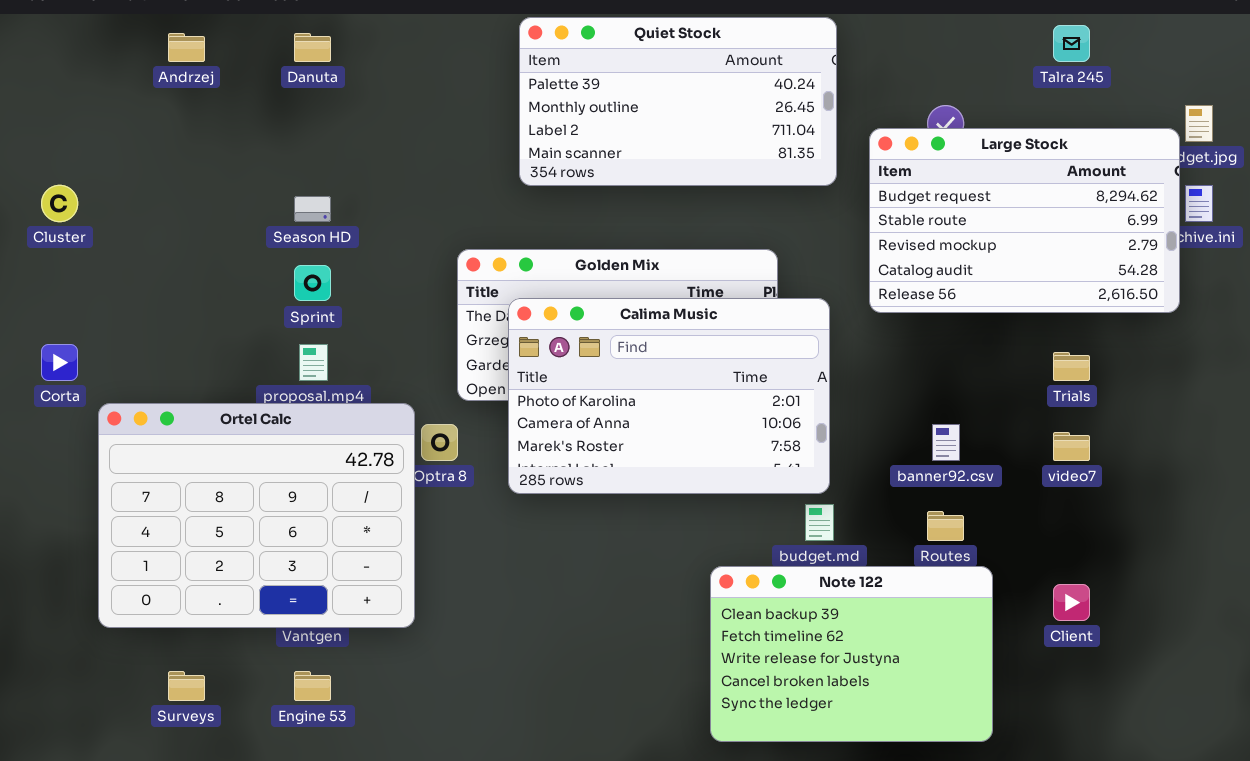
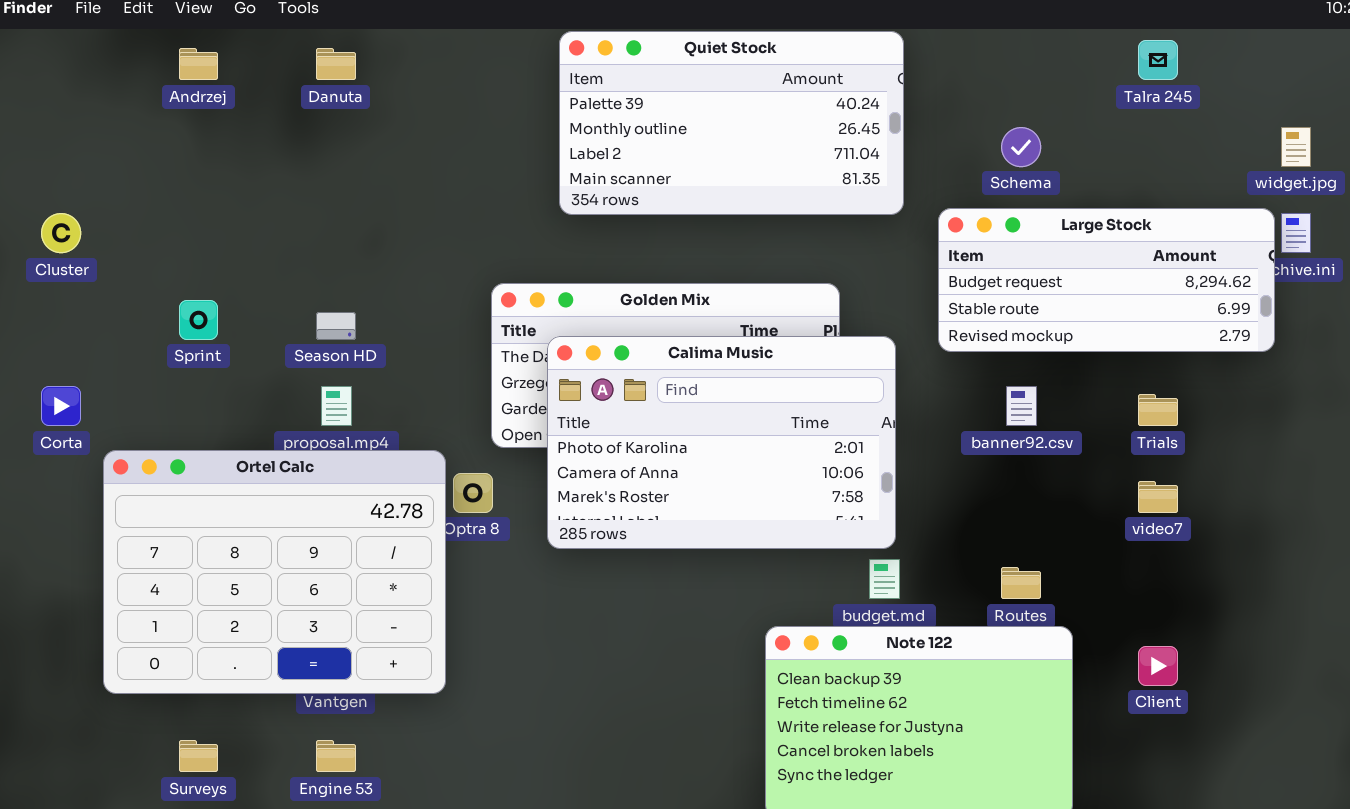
Large Stock: [869,128,1180,313] -> [938,208,1275,352], resized
Season HD: [294,196,331,222] -> [316,312,356,340], moved
Sprint: [294,265,331,301] -> [179,300,218,340], moved
banner92.csv: [932,424,960,461] -> [1006,386,1037,426], moved

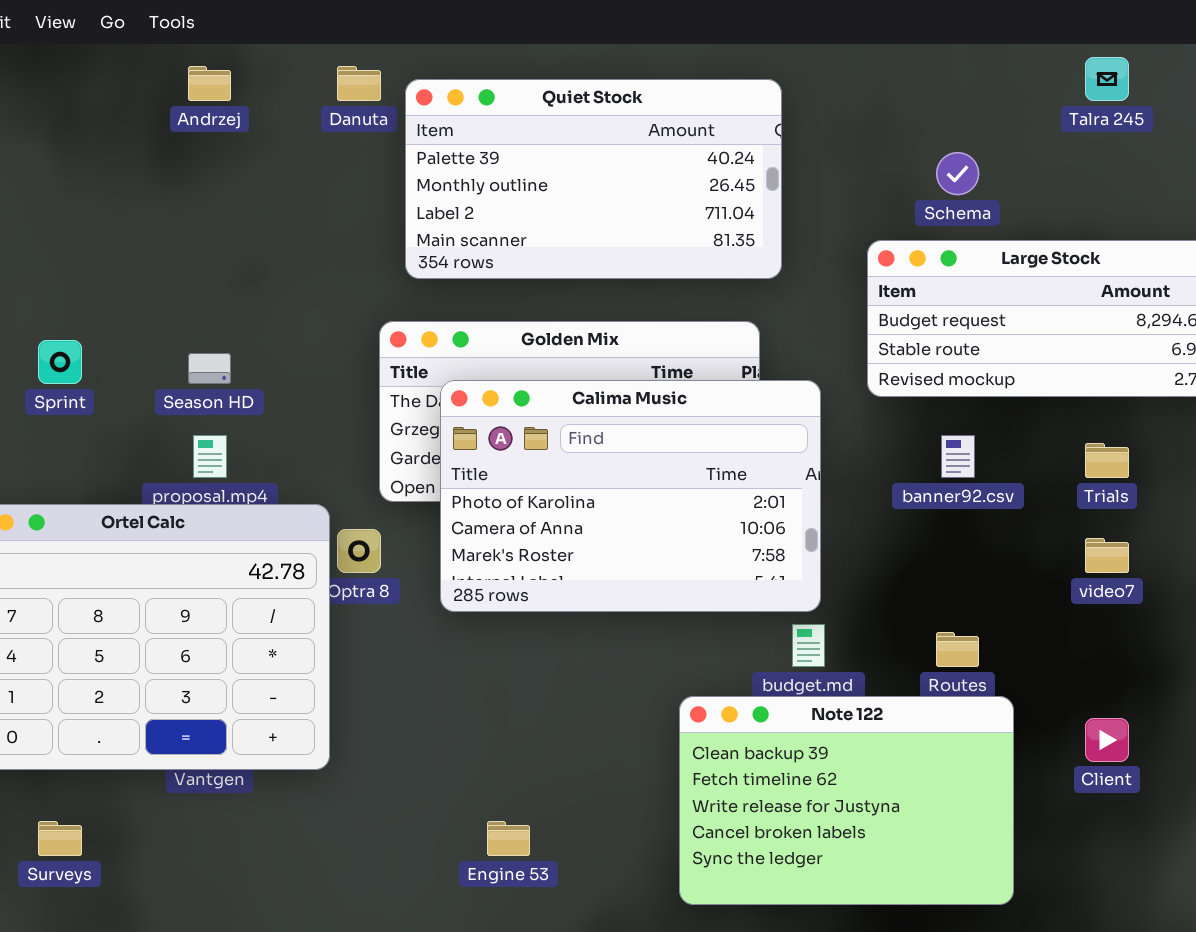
Quiet Stock: [559,31,904,215] -> [405,79,782,279], moved
Andrzej: [179,48,218,80] -> [188,66,231,101], moved
Danuta: [316,48,356,80] -> [337,66,381,101], moved
Engine 53: [316,740,356,772] -> [487,821,530,856], moved

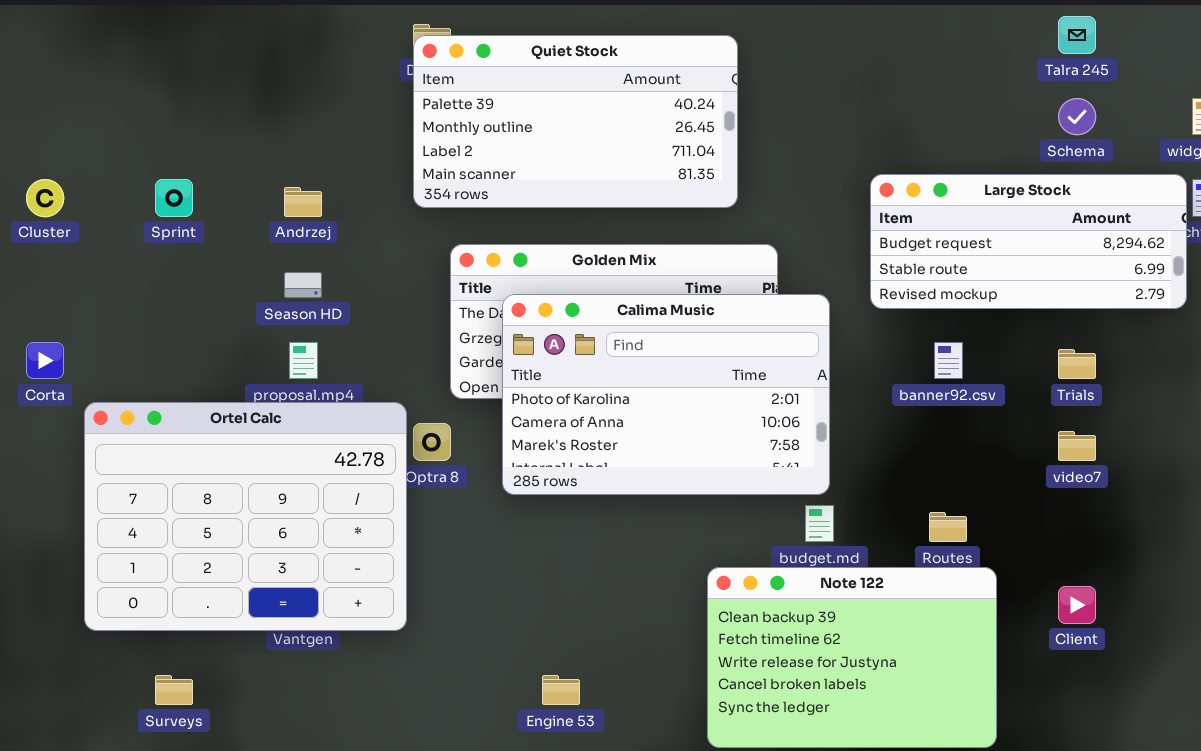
Andrzej: [188,66,231,101] -> [284,187,322,217], moved
Quiet Stock: [405,79,782,279] -> [413,35,738,208], moved
Schema: [936,152,979,195] -> [1058,98,1096,135], moved
Sprint: [38,340,82,384] -> [155,179,193,217], moved

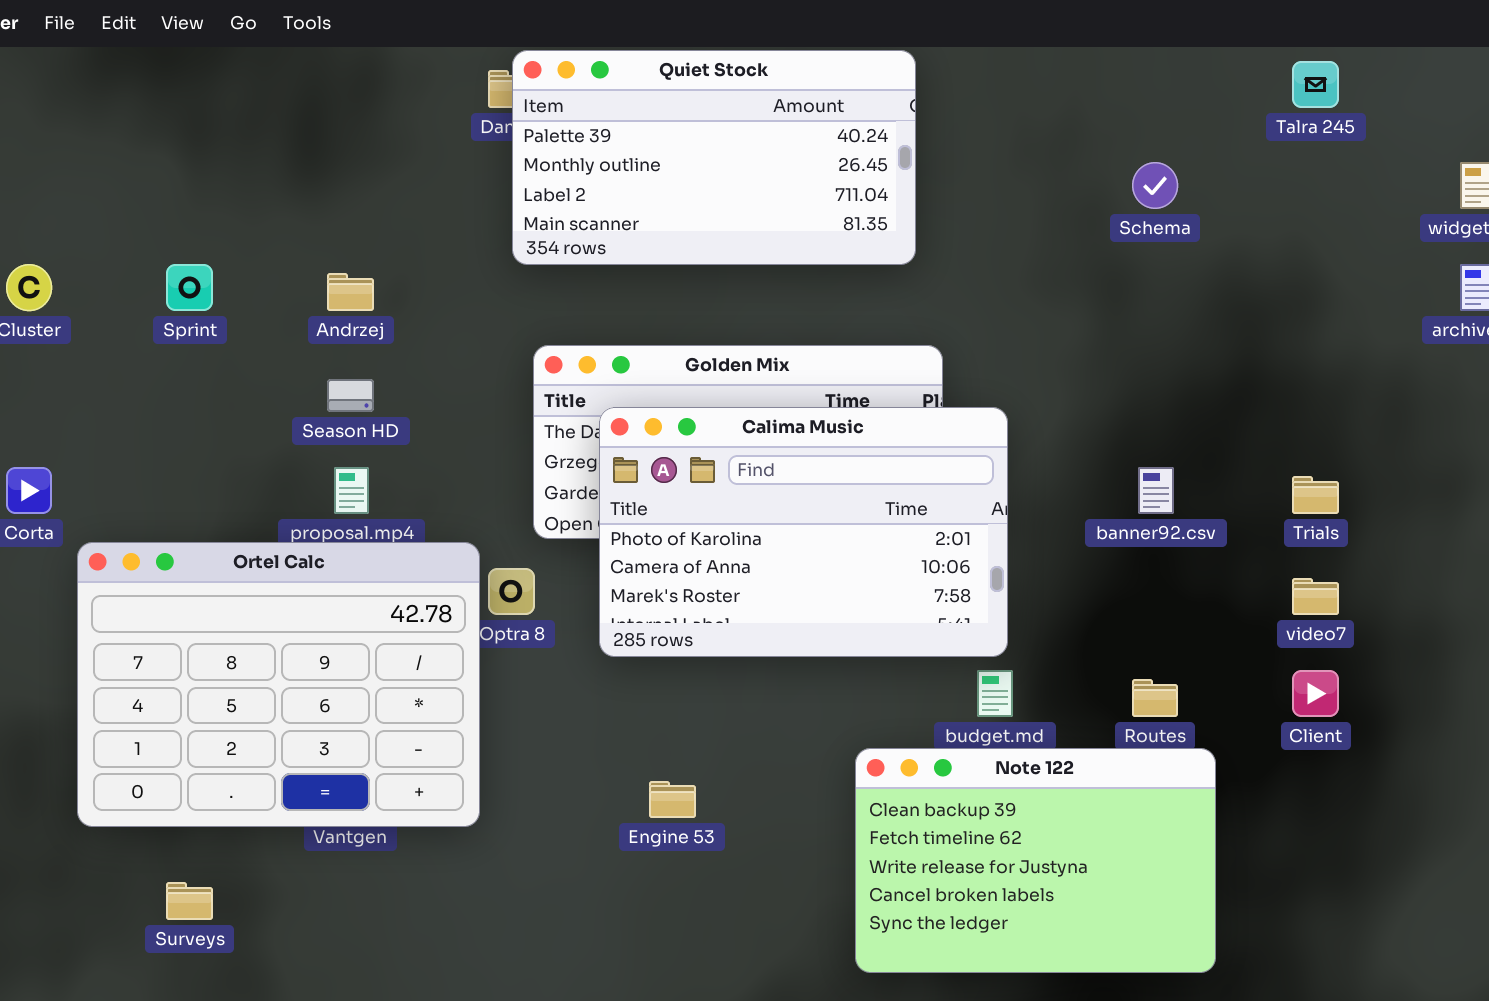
Quiet Stock: [413,35,738,208] -> [512,50,916,265], moved
Schema: [1058,98,1096,135] -> [1132,162,1178,209], moved
Large Stock: [870,174,1187,309] -> none, closed
Client: [1058,586,1096,624] -> [1292,670,1339,717], moved
Engine 53: [542,675,580,705] -> [649,781,696,818], moved

